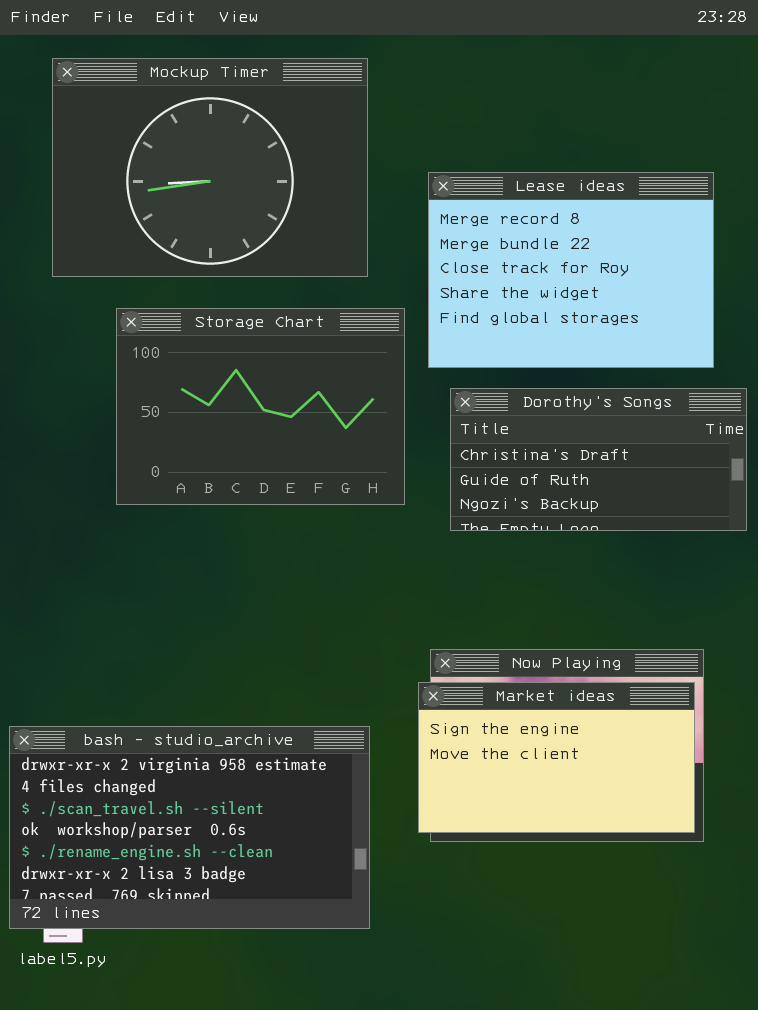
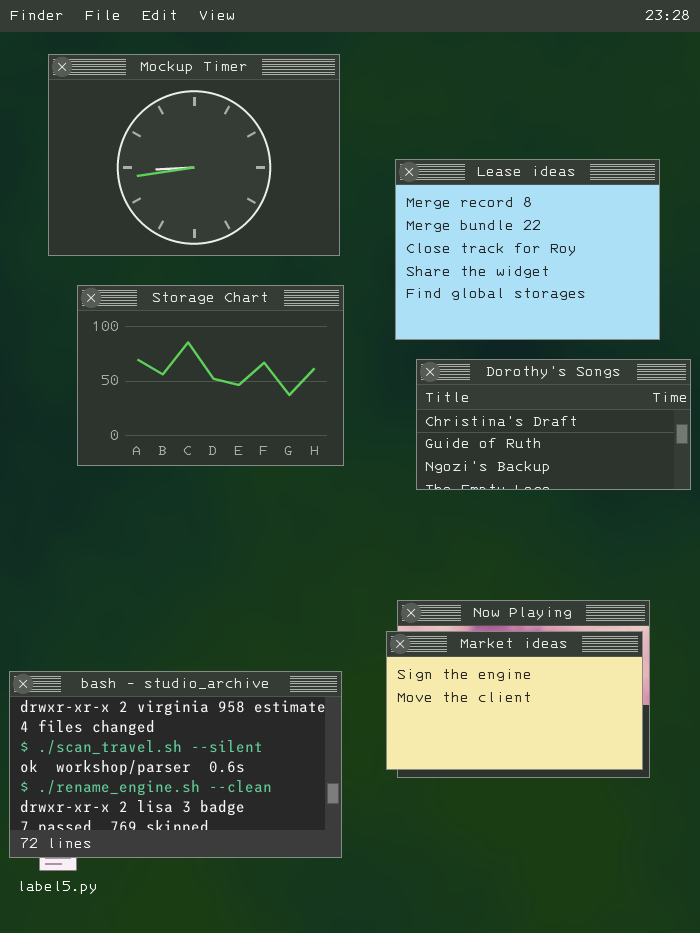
Storage Chart: [116,308,405,505] -> [77,285,344,466], moved

